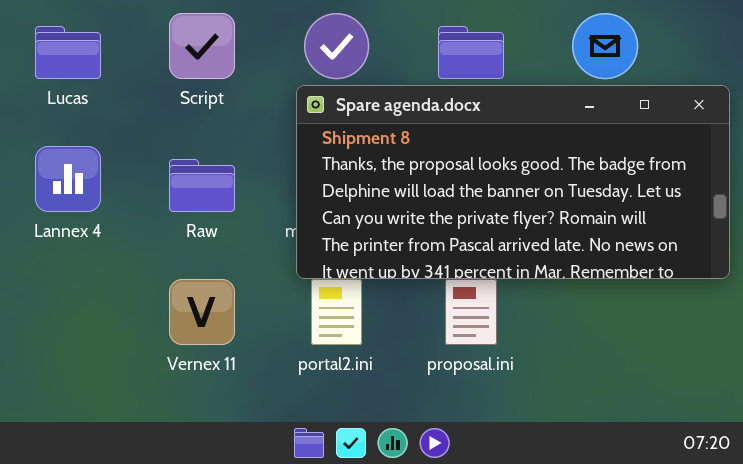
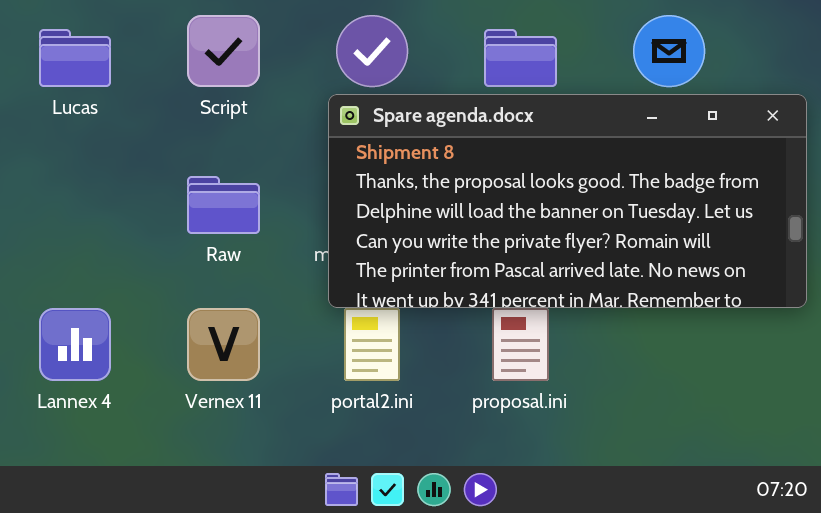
Lannex 4: [35,146,101,212] -> [39,308,111,381], moved

